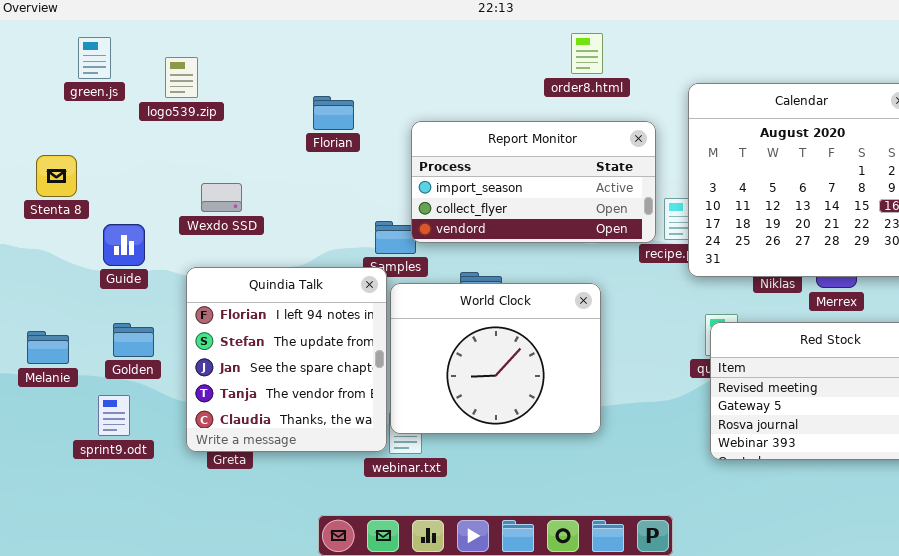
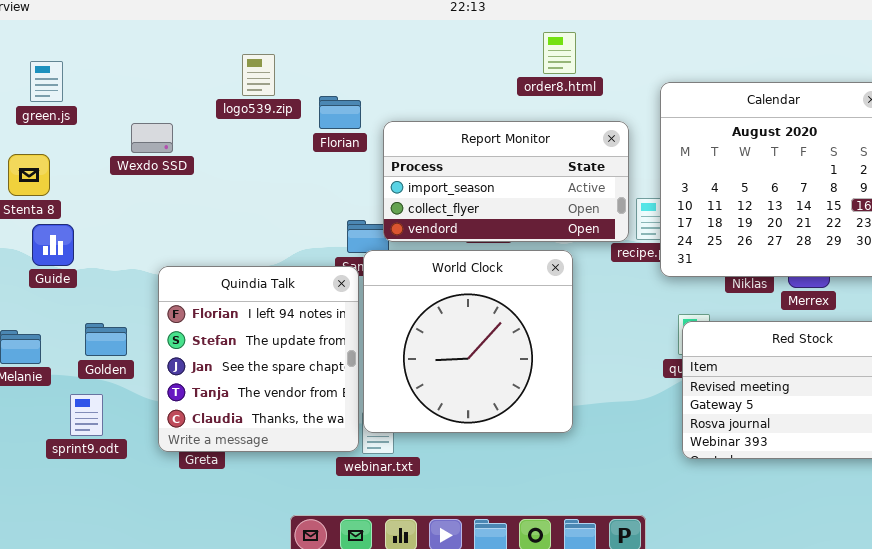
green.js: [78,37,111,79] -> [30,61,63,102], moved
logo539.zip: [165,57,198,98] -> [242,54,275,96], moved
Florian: [313,96,354,130] -> [319,96,361,129], moved
Wexdo SSD: [201,183,242,212] -> [131,123,173,153], moved
Guide: [103,224,145,266] -> [32,224,74,266], moved
World Clock: [390,283,601,434] -> [363,250,573,433], resized

